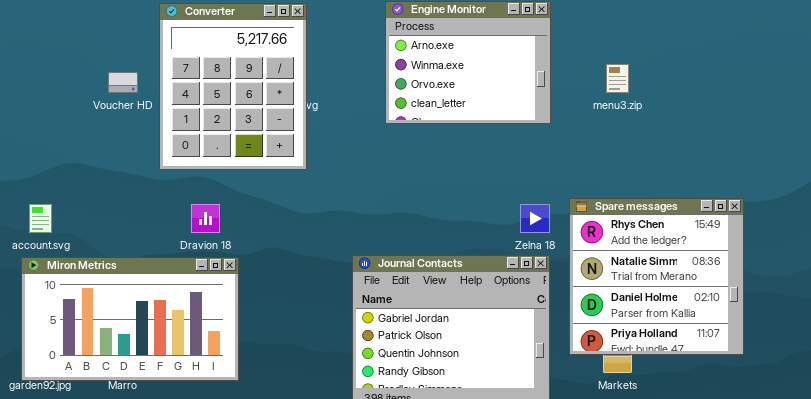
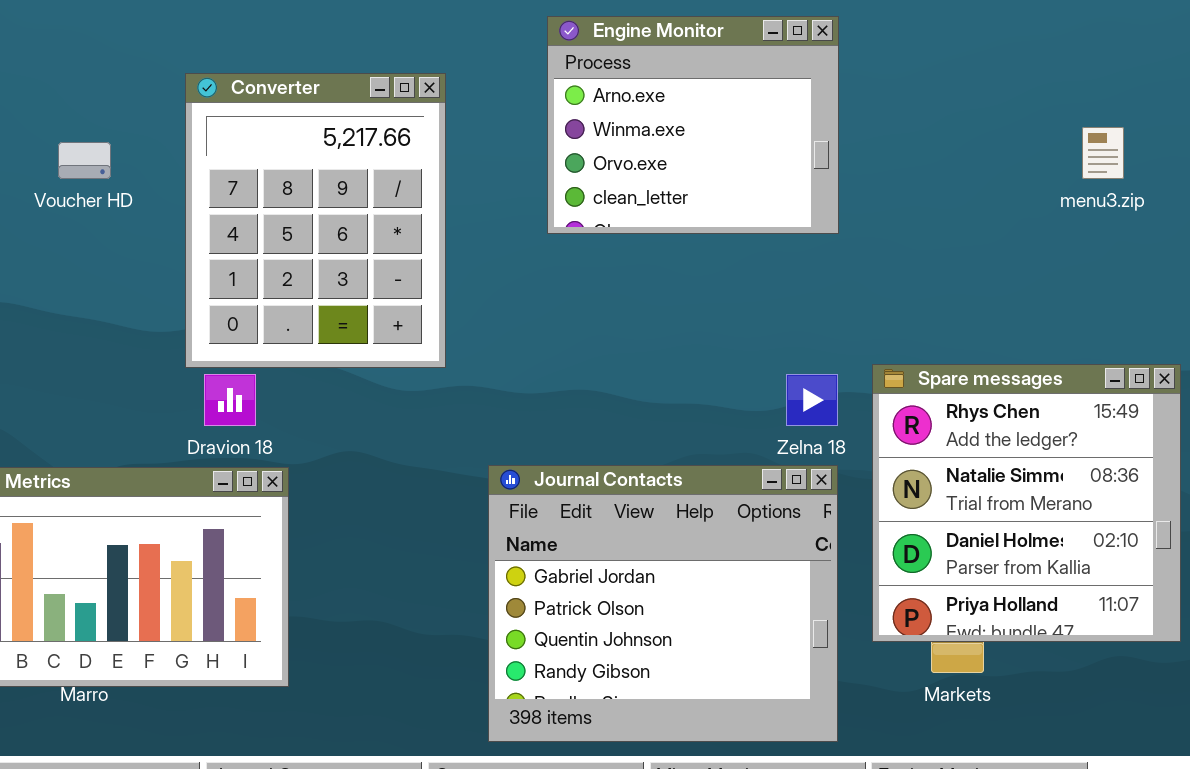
Converter: [159,3,307,170] -> [185,73,446,368], moved
menu3.zip: [606,64,629,93] -> [1082,127,1124,179], moved

